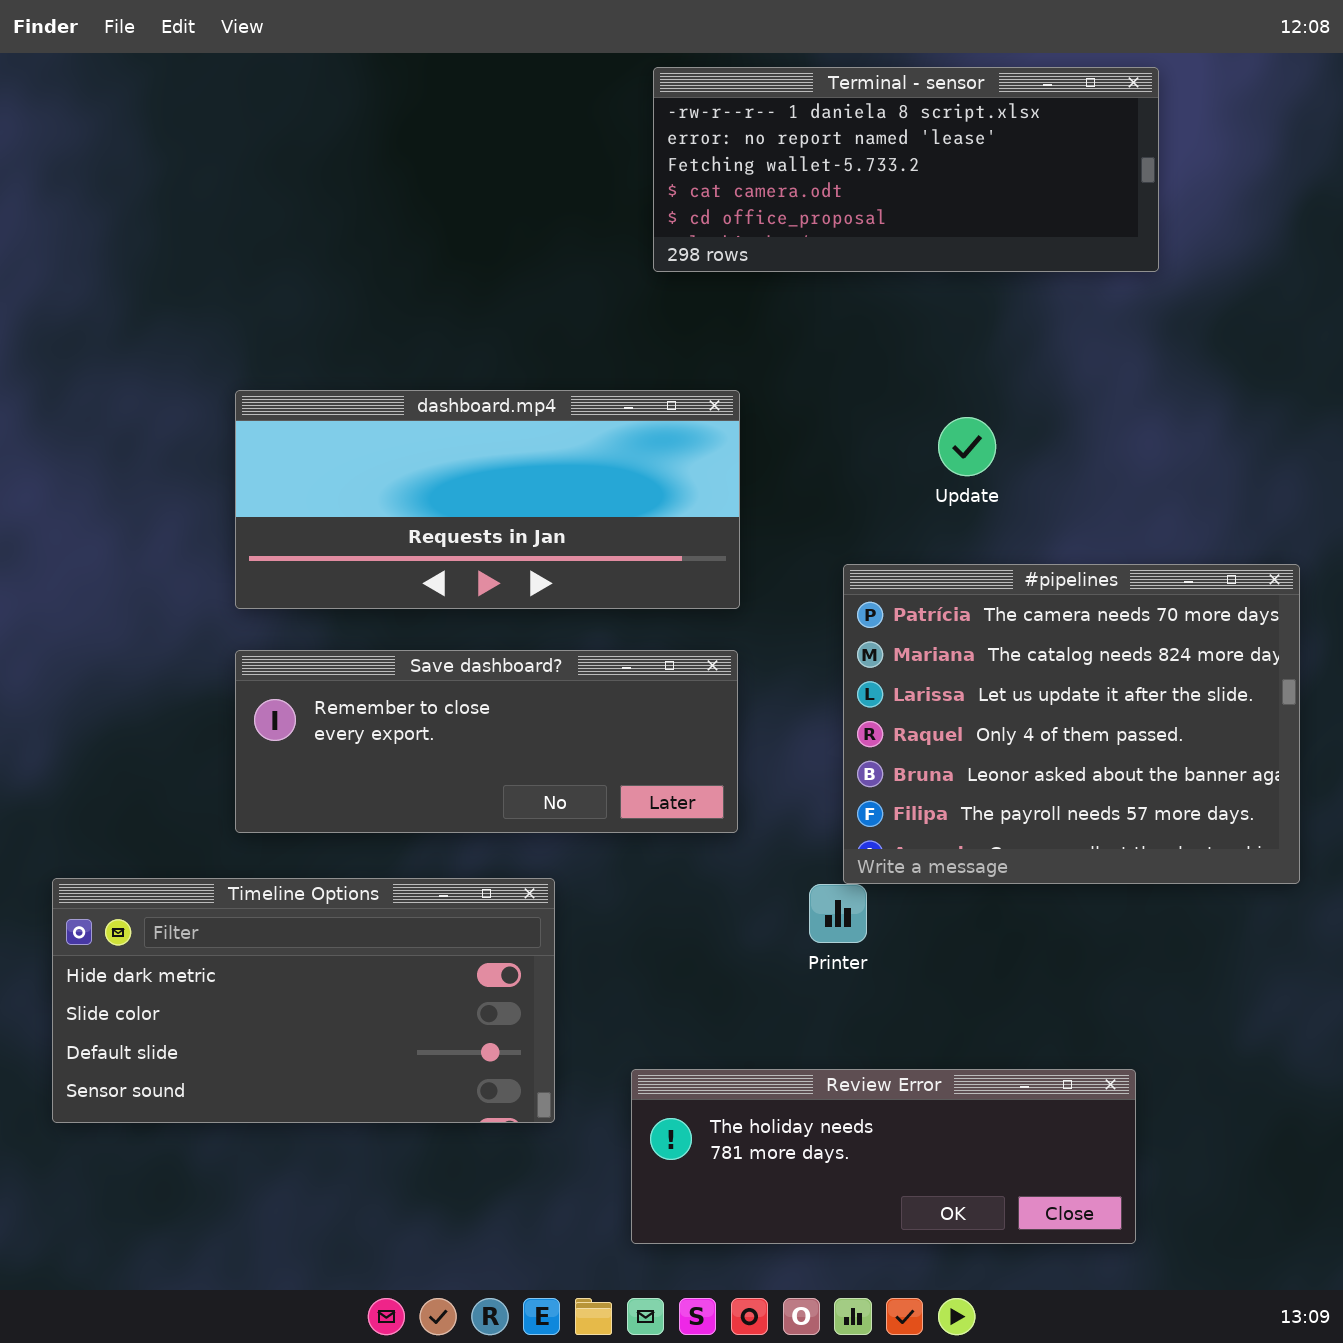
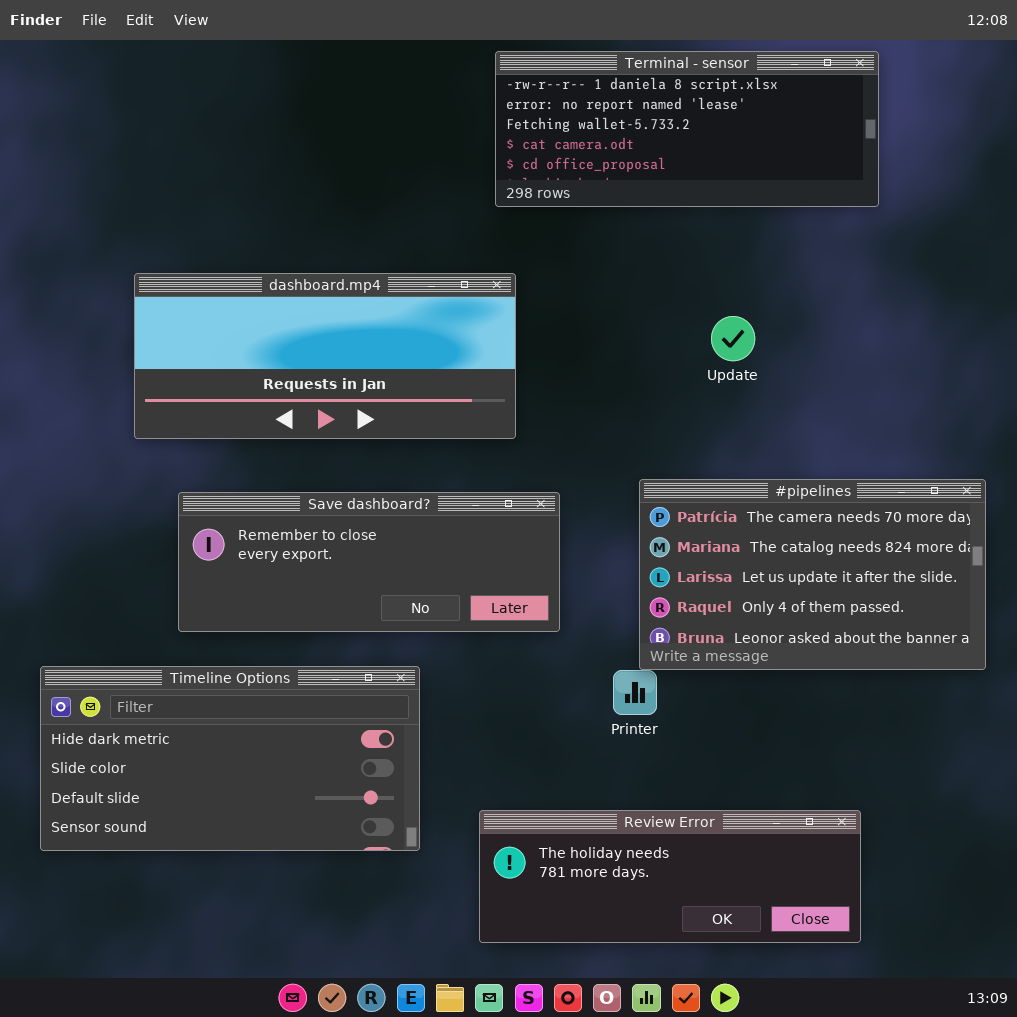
dashboard.mp4: [235,390,740,609] -> [134,273,516,439], moved
#pipelines: [843,564,1300,884] -> [639,479,986,670], resized

